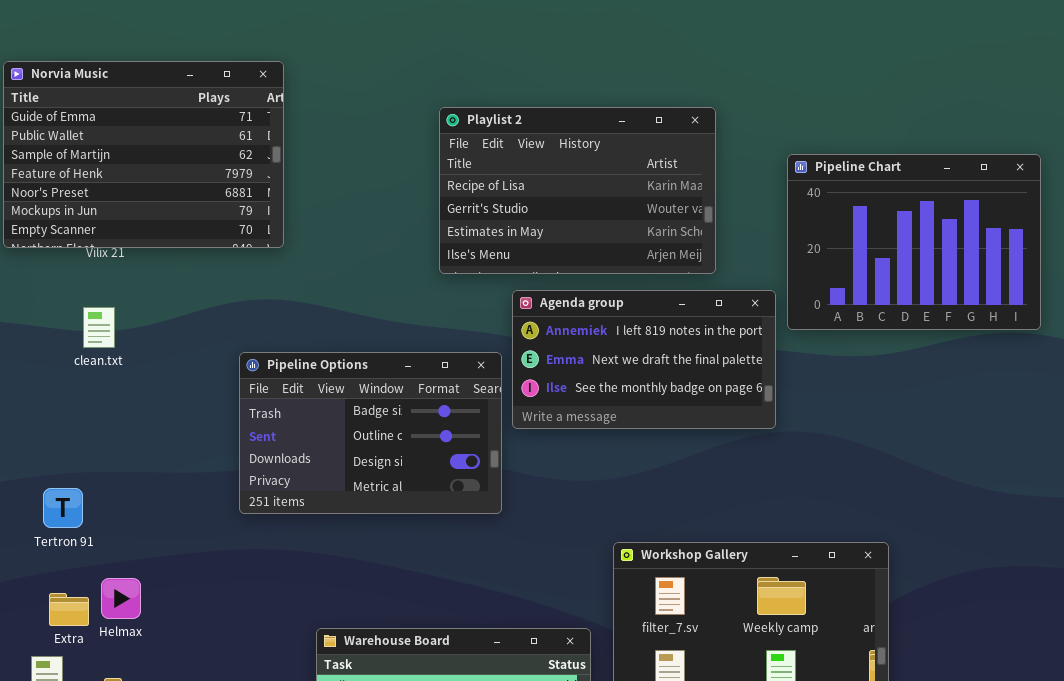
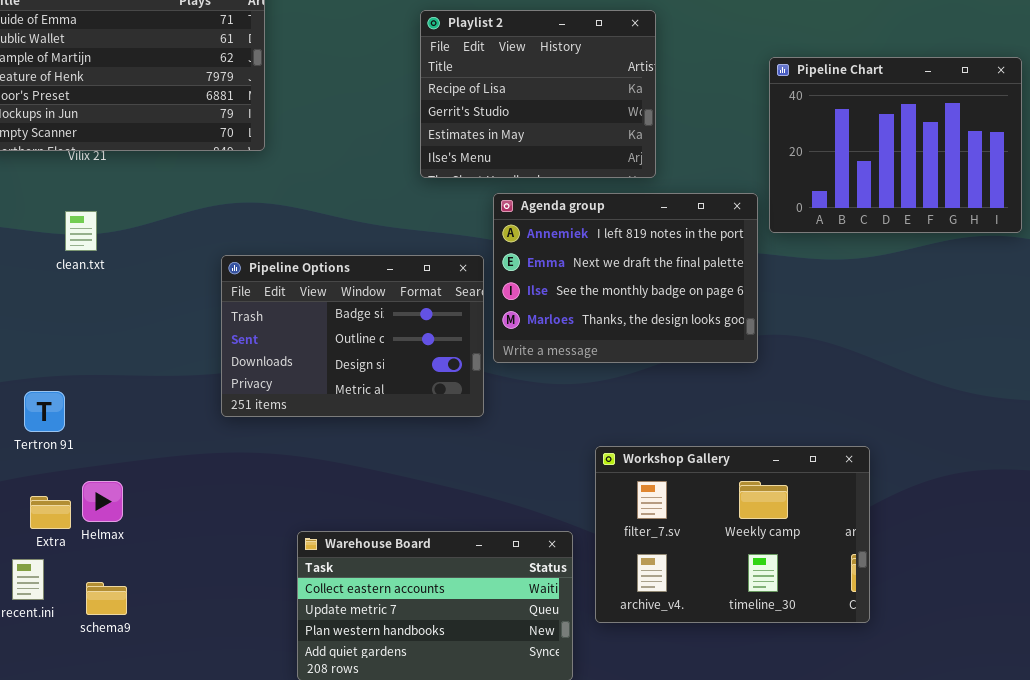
Playlist 2: [439,107,716,274] -> [420,10,656,178], resized
Agenda group: [512,290,776,429] -> [493,193,758,363], resized

